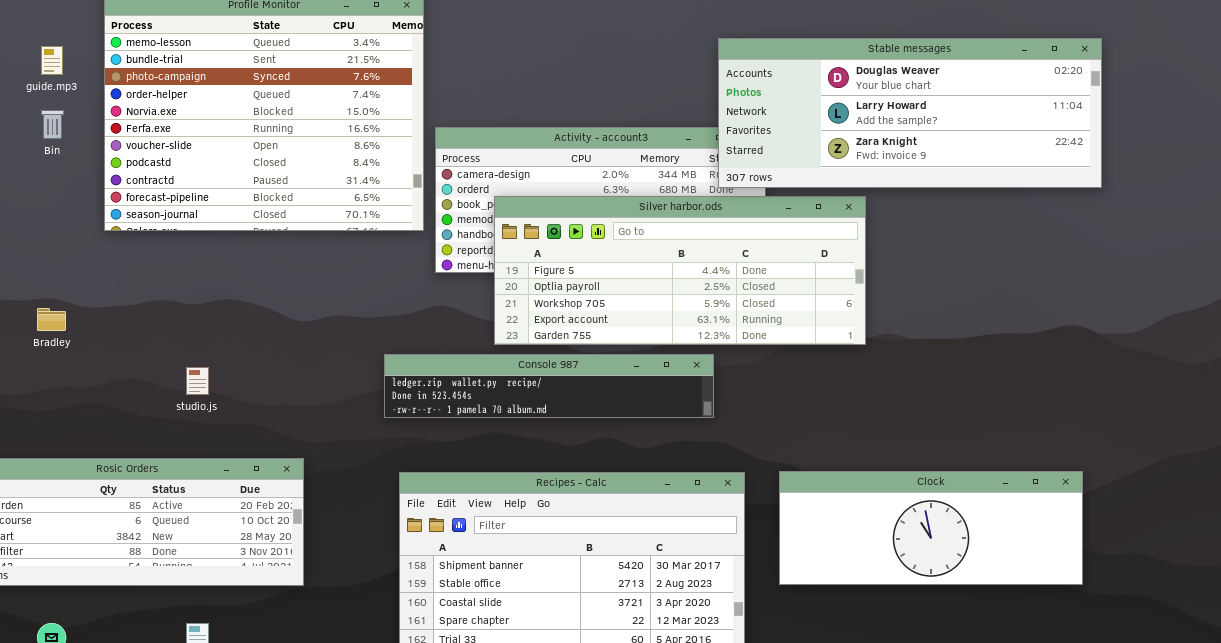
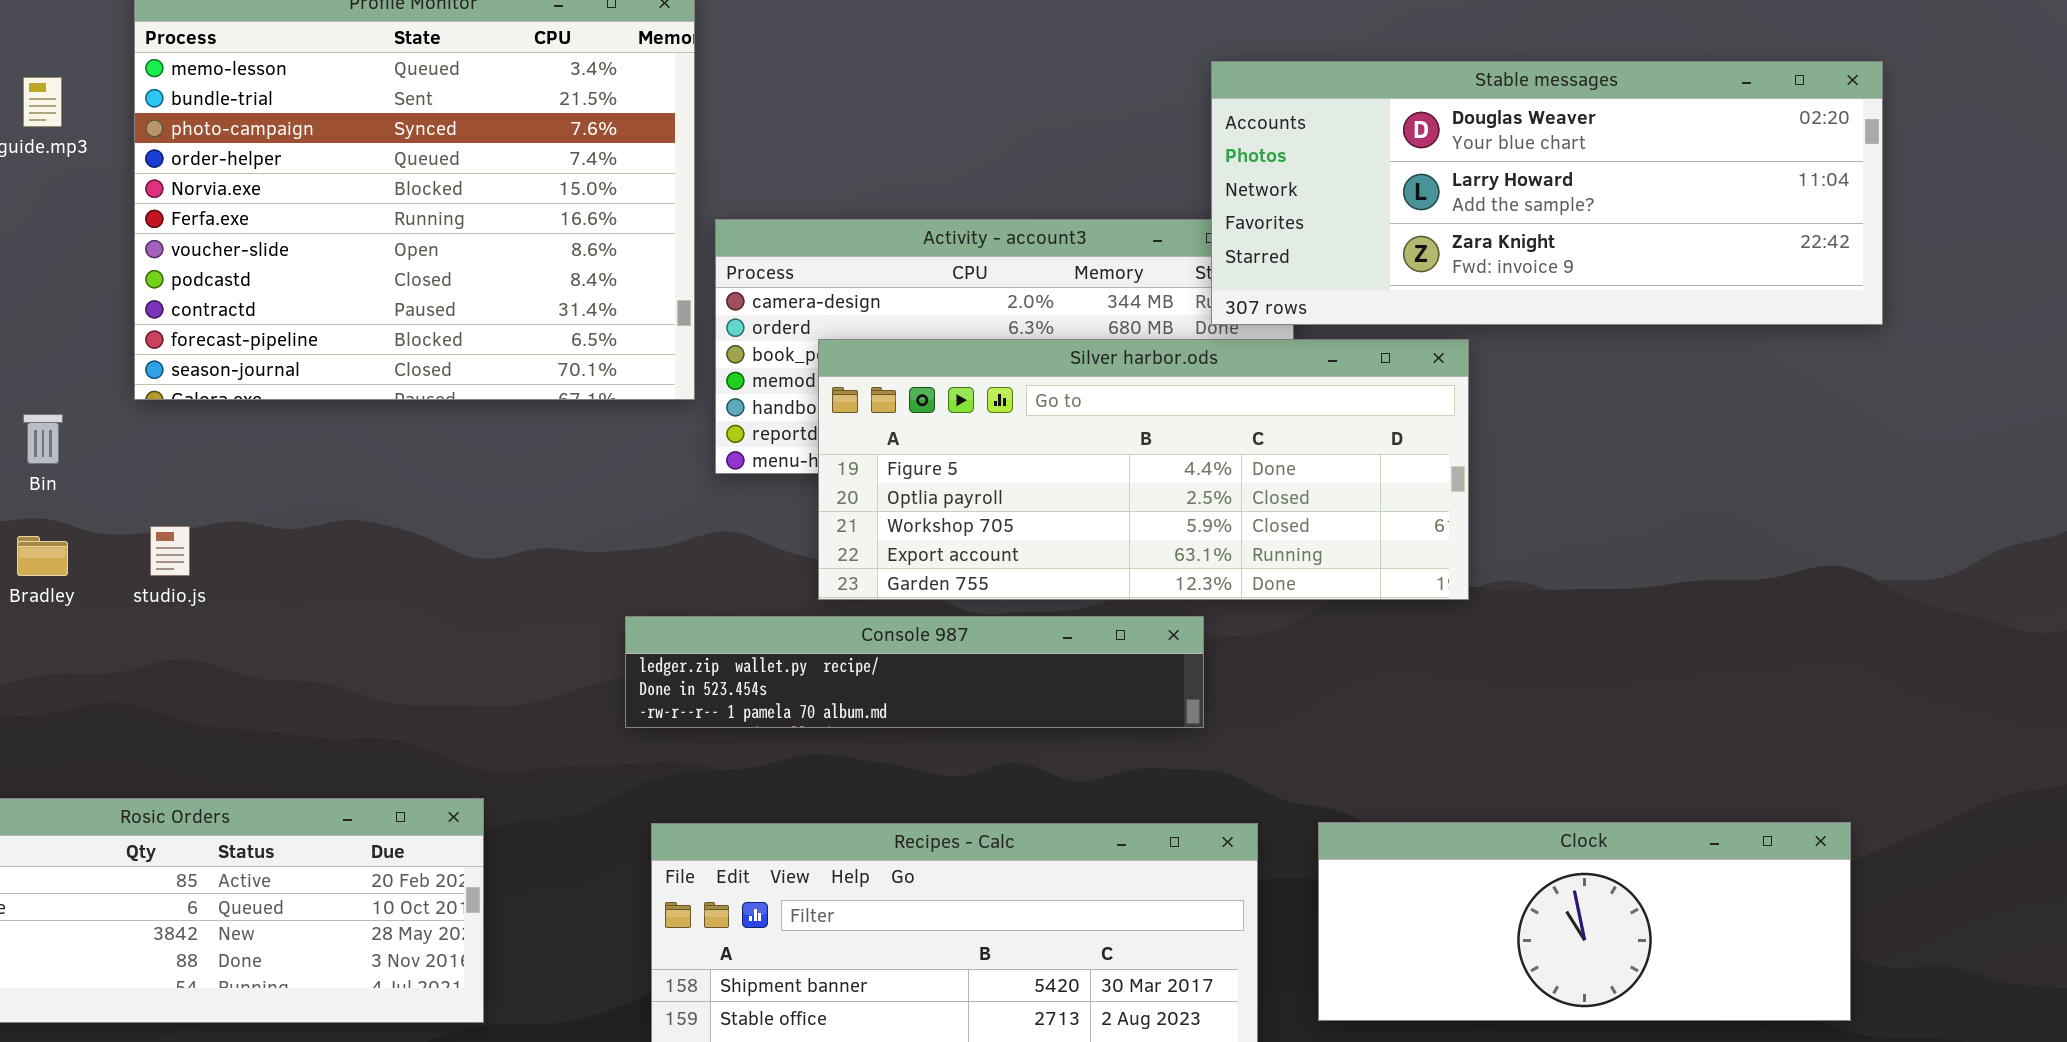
Bin: [41,110,64,139] -> [23,414,63,464], moved
studio.js: [186,367,209,395] -> [150,526,190,576], moved

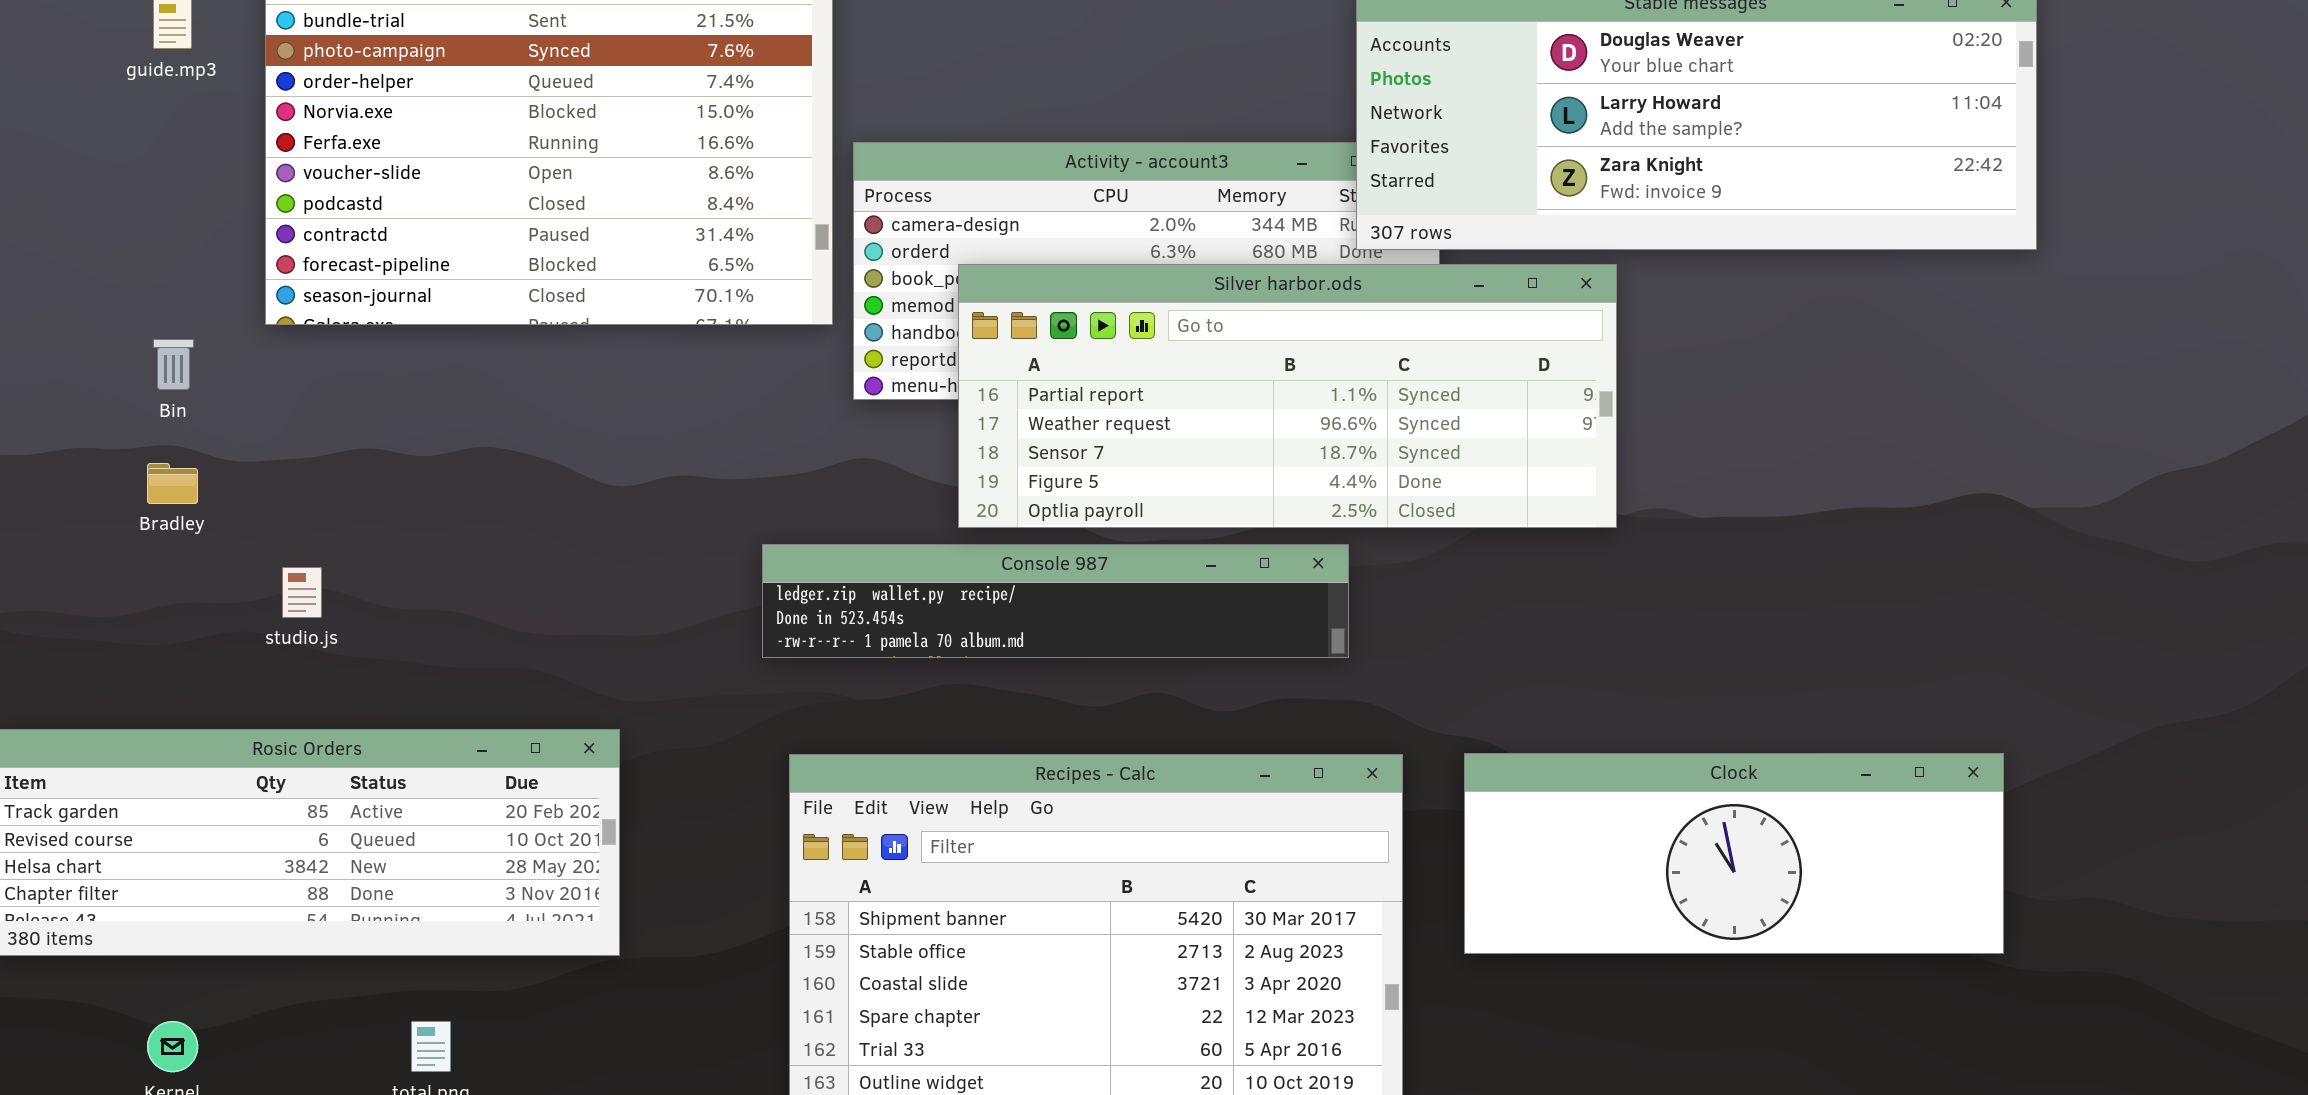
Silver harbor.ods: [818,339,1469,600] -> [958,264,1617,528], scrolled up 3 rows
studio.js: [150,526,190,576] -> [282,567,322,618], moved

